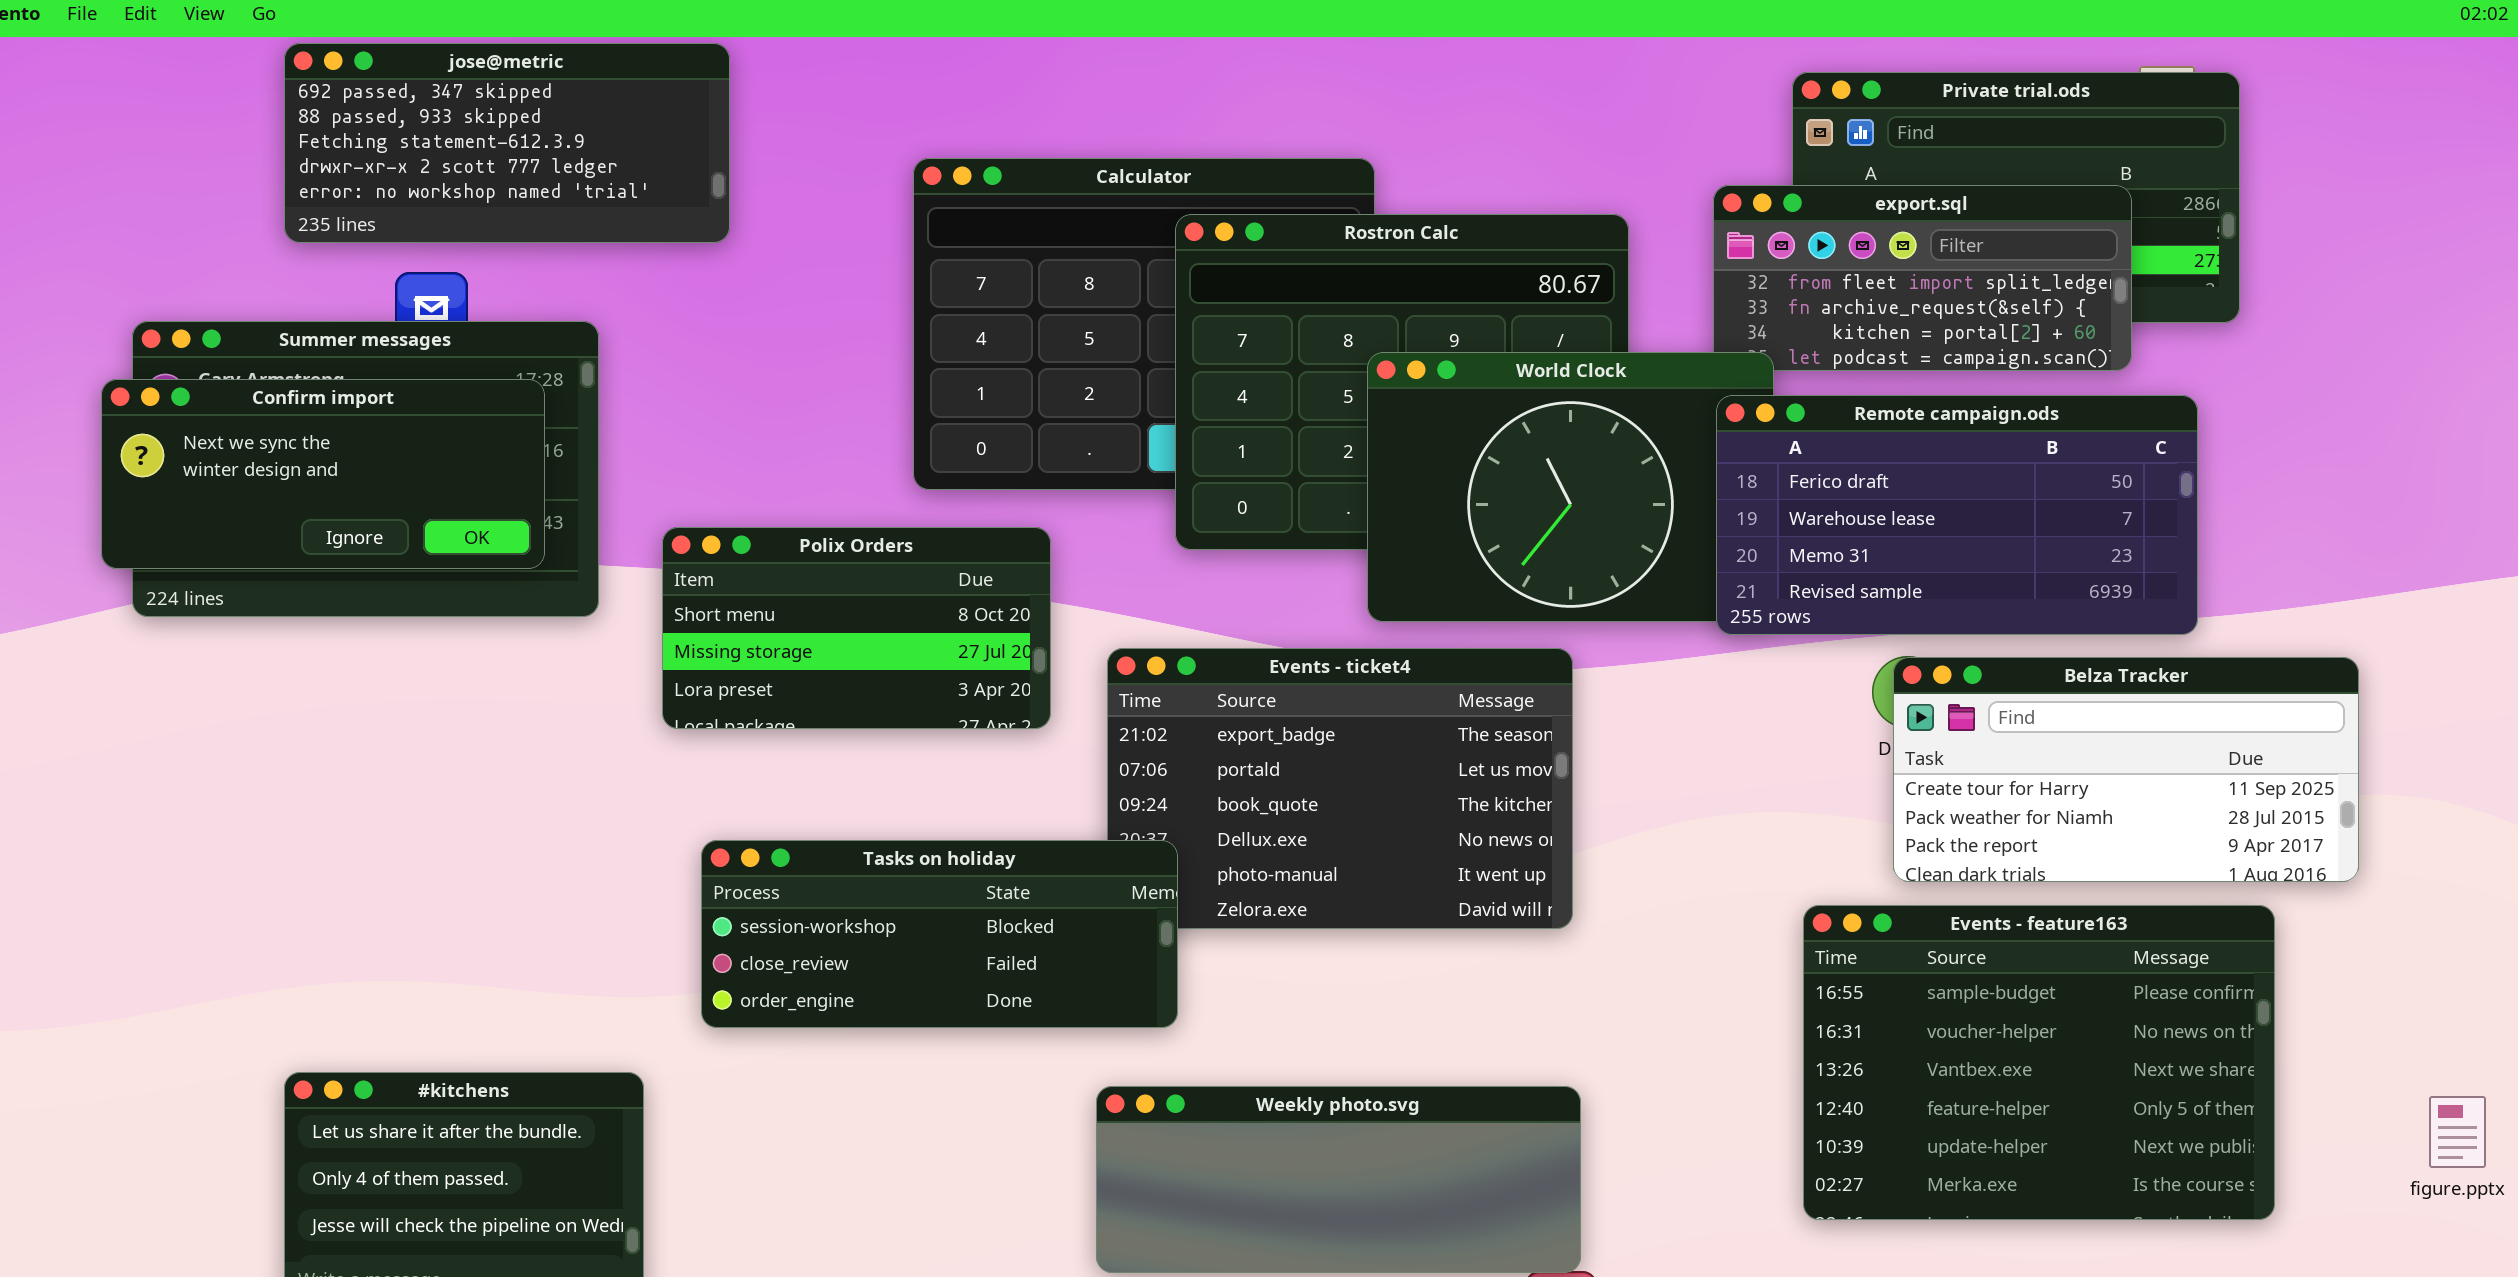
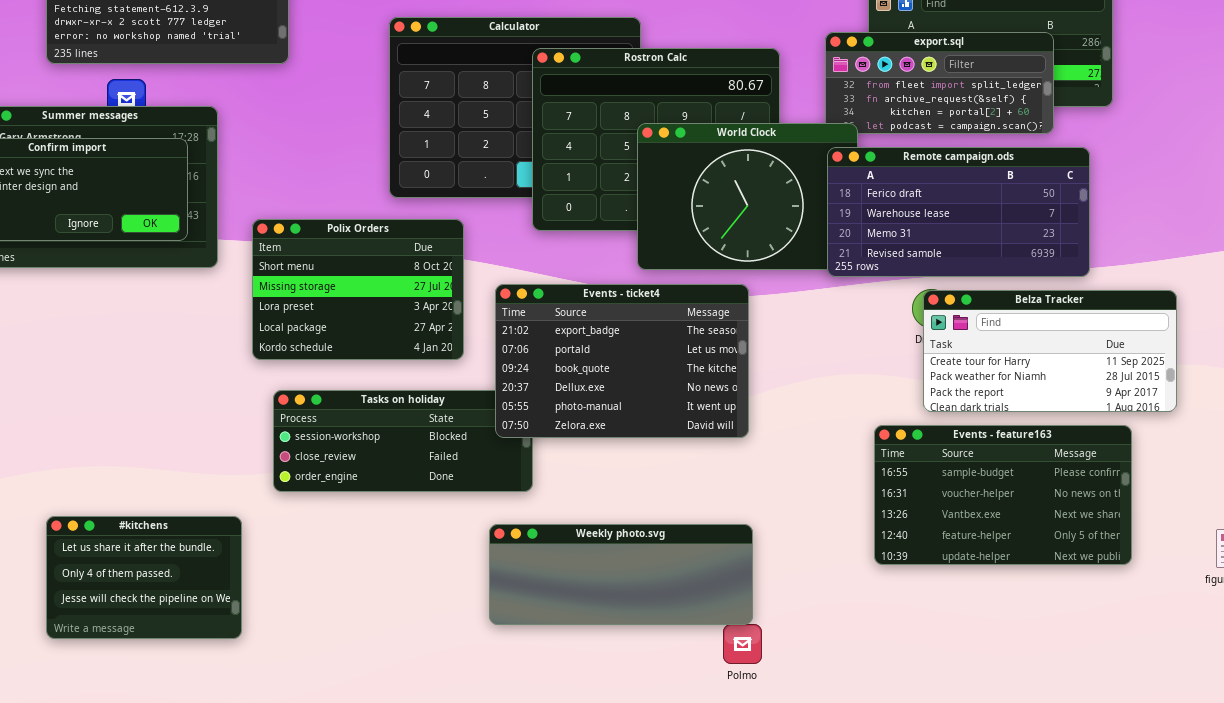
Polix Orders: [662,527,1051,729] -> [252,219,464,360], resized
Events - ticket4: [1107,648,1573,929] -> [495,284,749,438], raised
Events - feature163: [1803,905,2275,1220] -> [874,425,1132,565], resized

